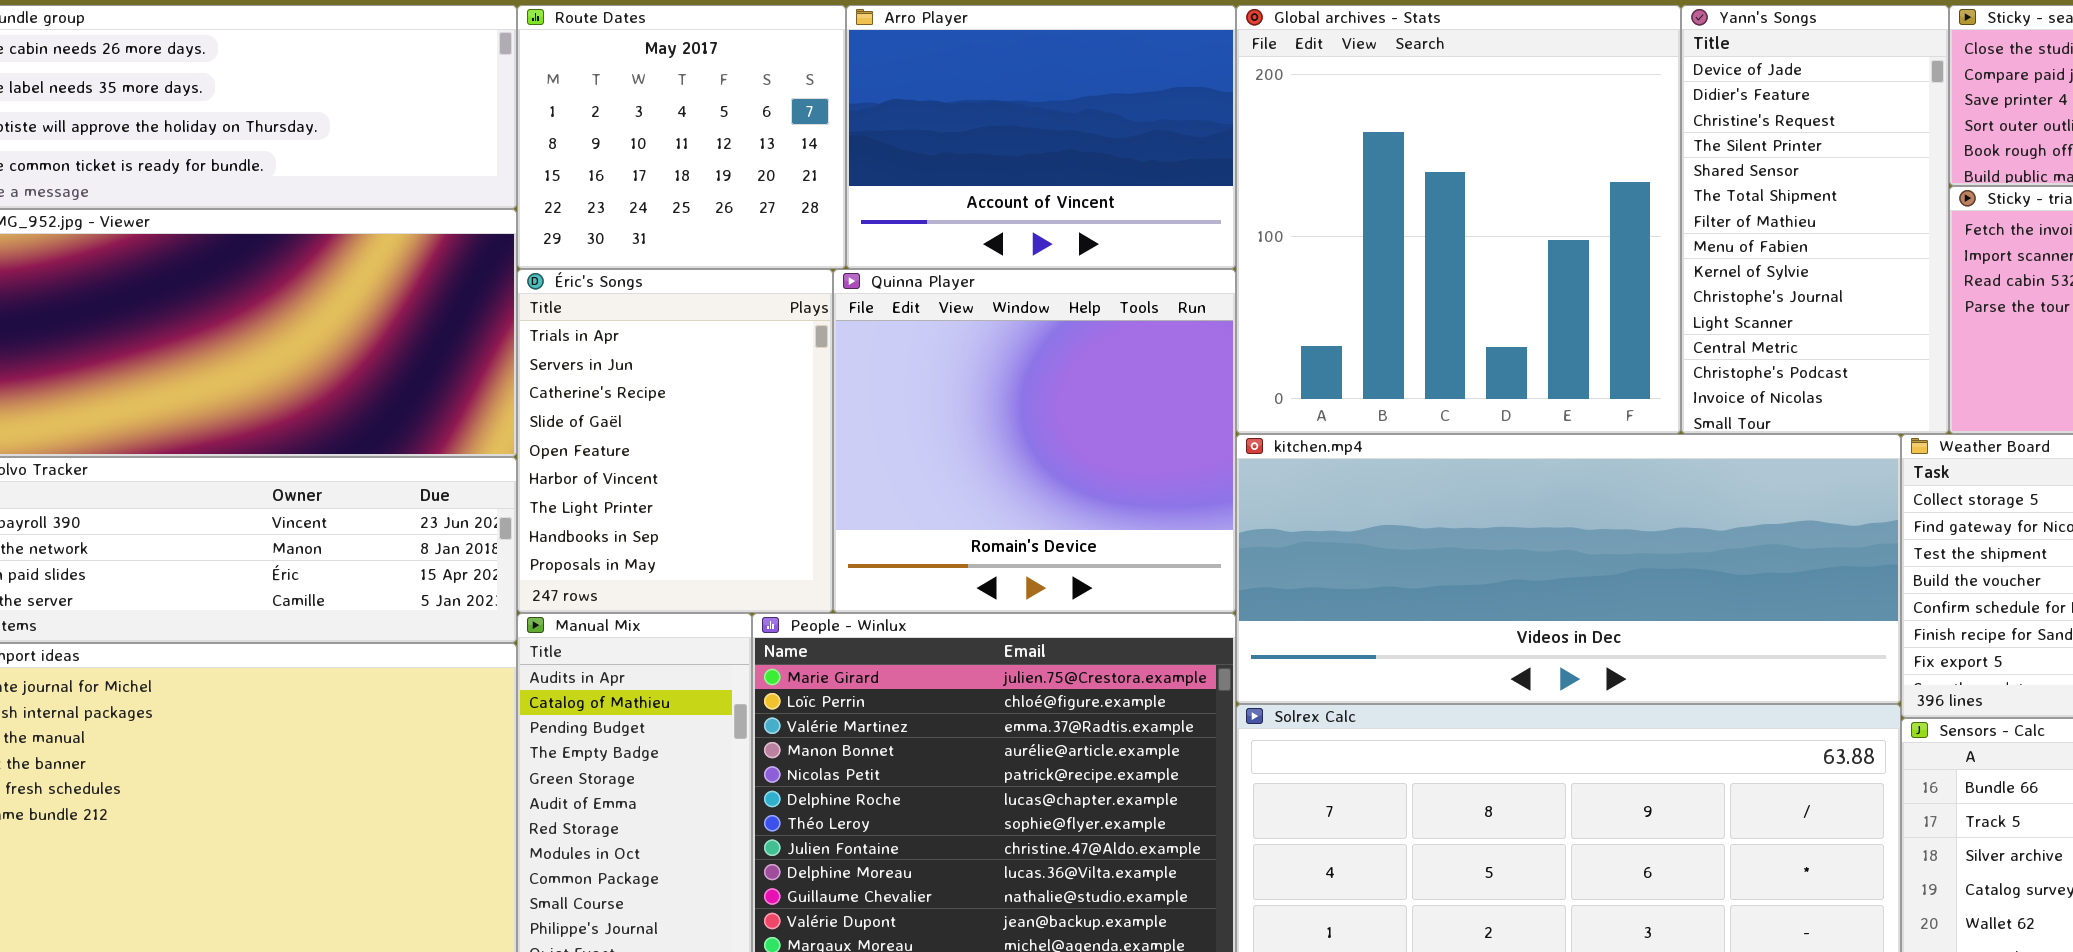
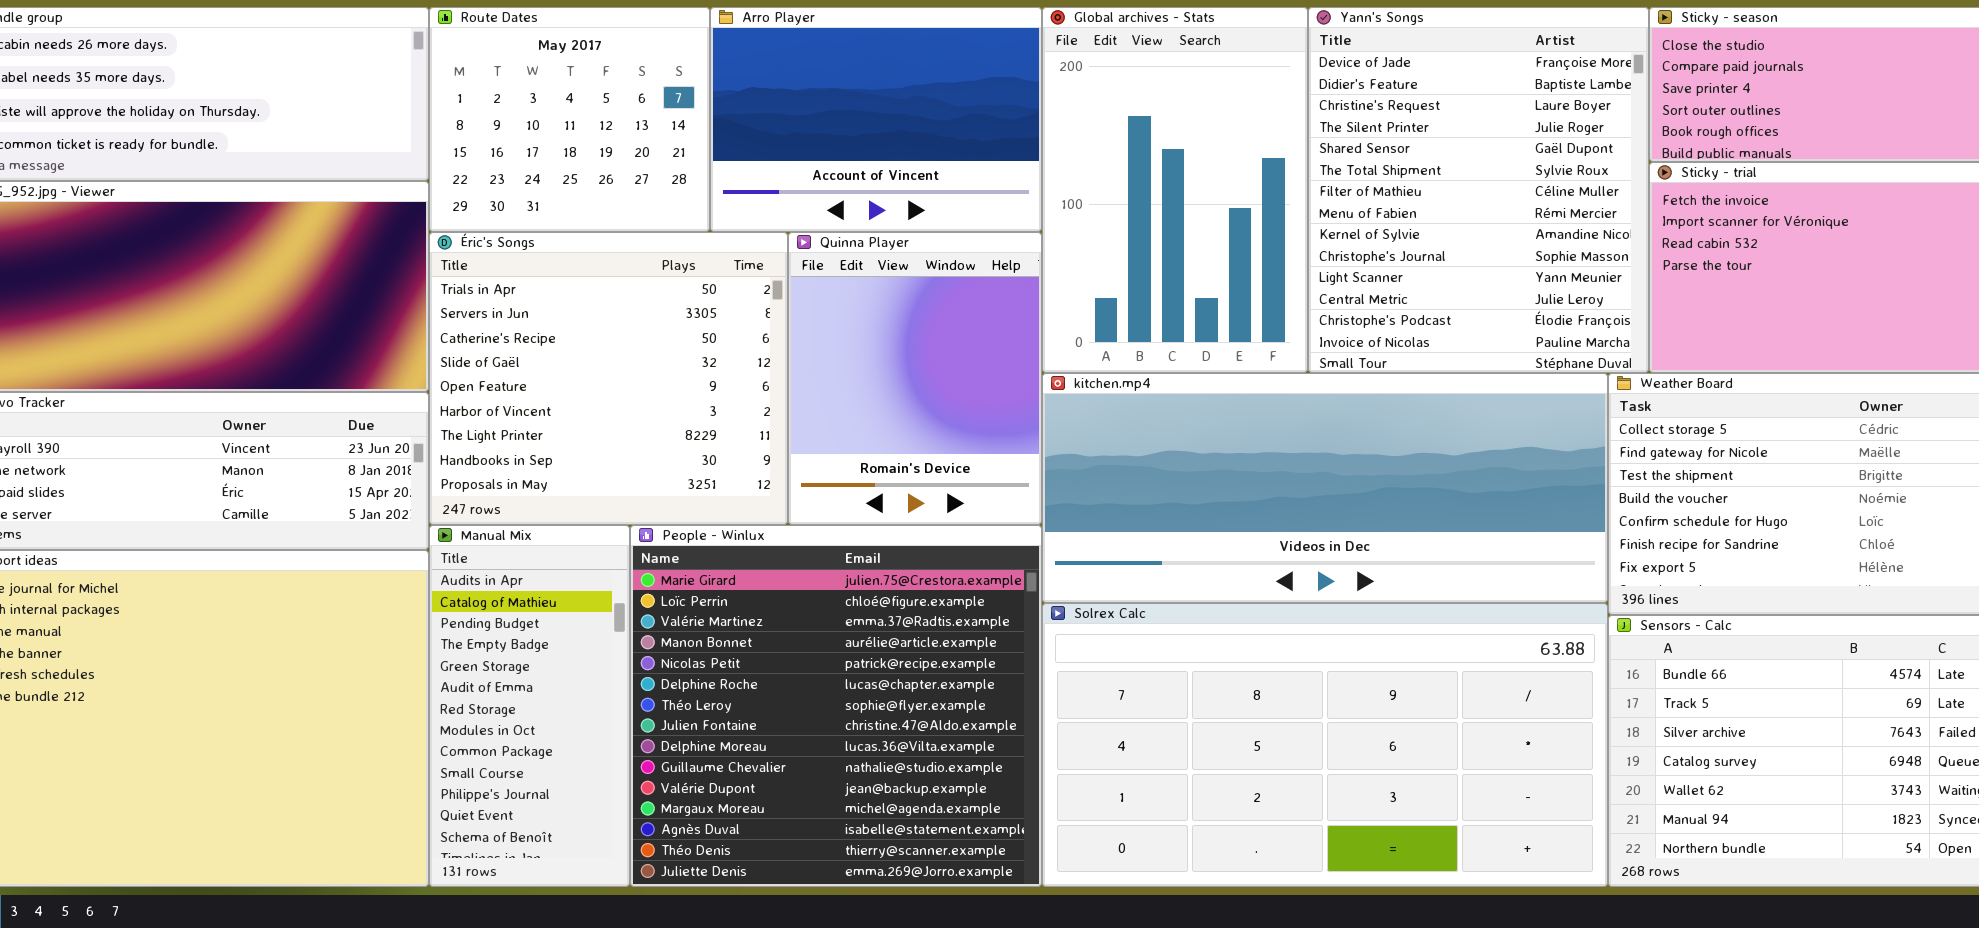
Global archives - Stats: [1236,5,1681,434] -> [1042,7,1308,373], resized
Yann's Songs: [1681,5,1949,434] -> [1308,7,1649,373], resized
Éric's Songs: [517,269,833,613] -> [429,232,788,525], resized
Quinna Player: [833,269,1236,613] -> [788,232,1042,525], resized

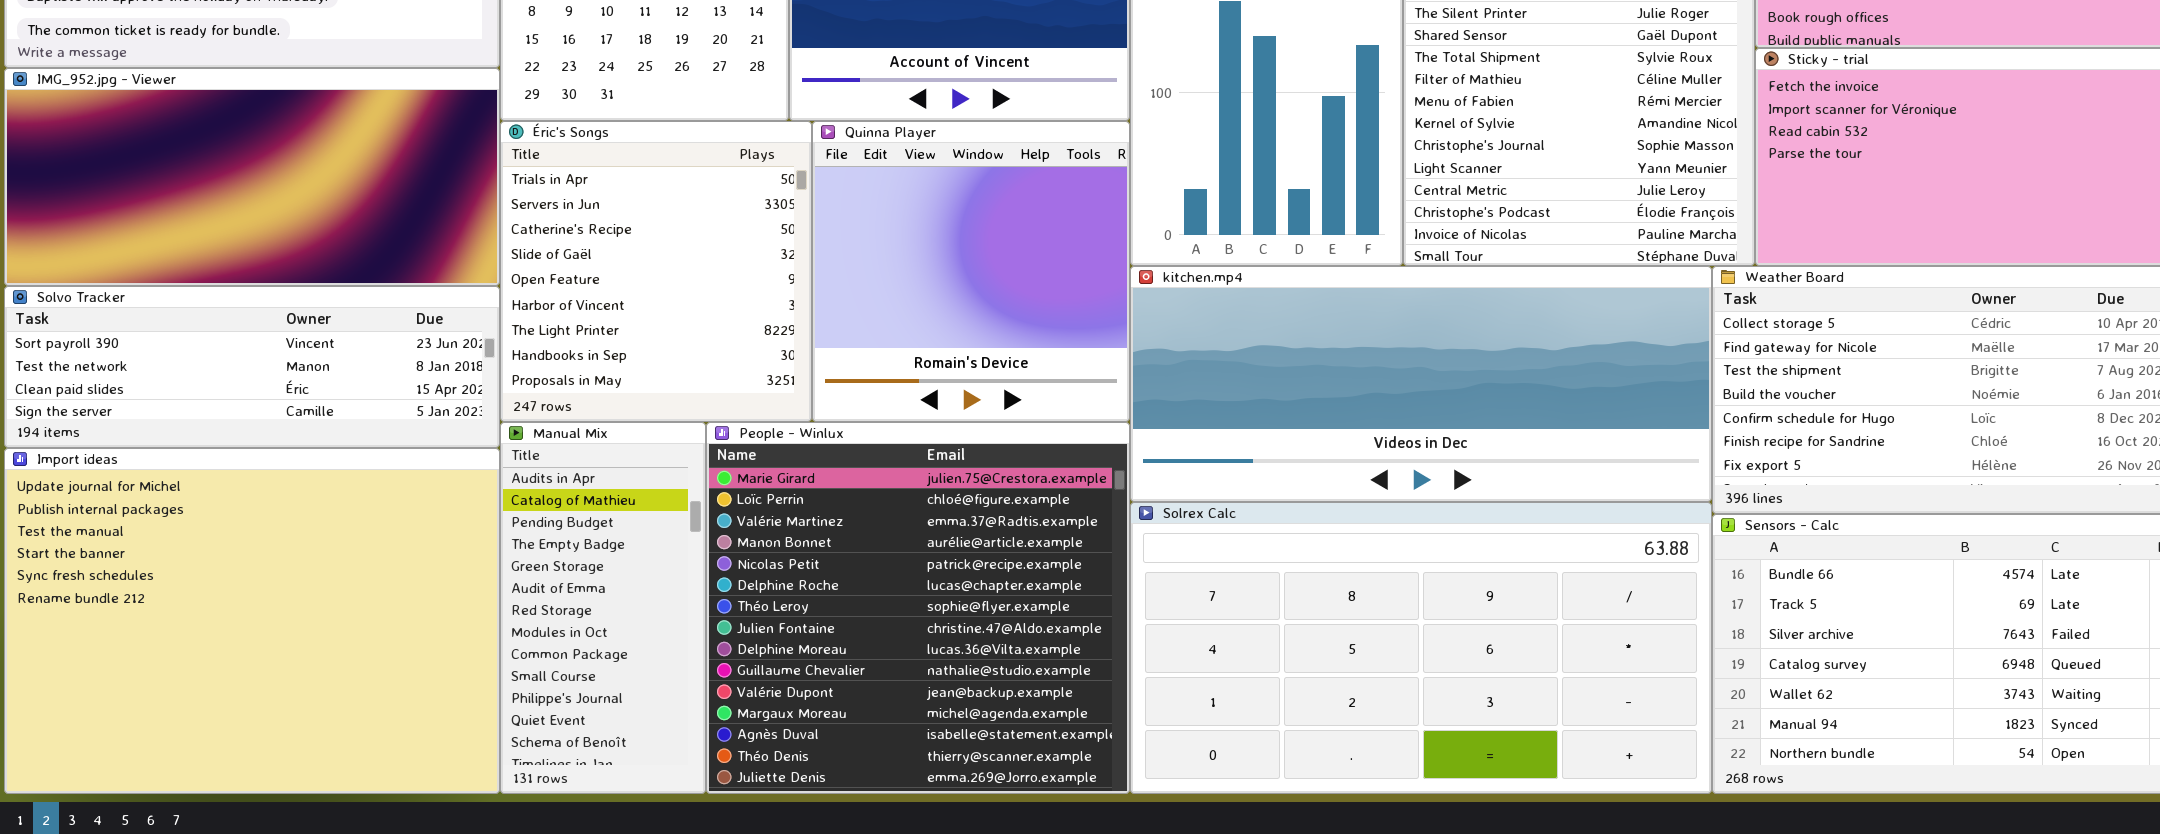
Éric's Songs: [429,232,788,525] -> [500,121,812,422], resized
Quinna Player: [788,232,1042,525] -> [812,121,1130,422], resized

